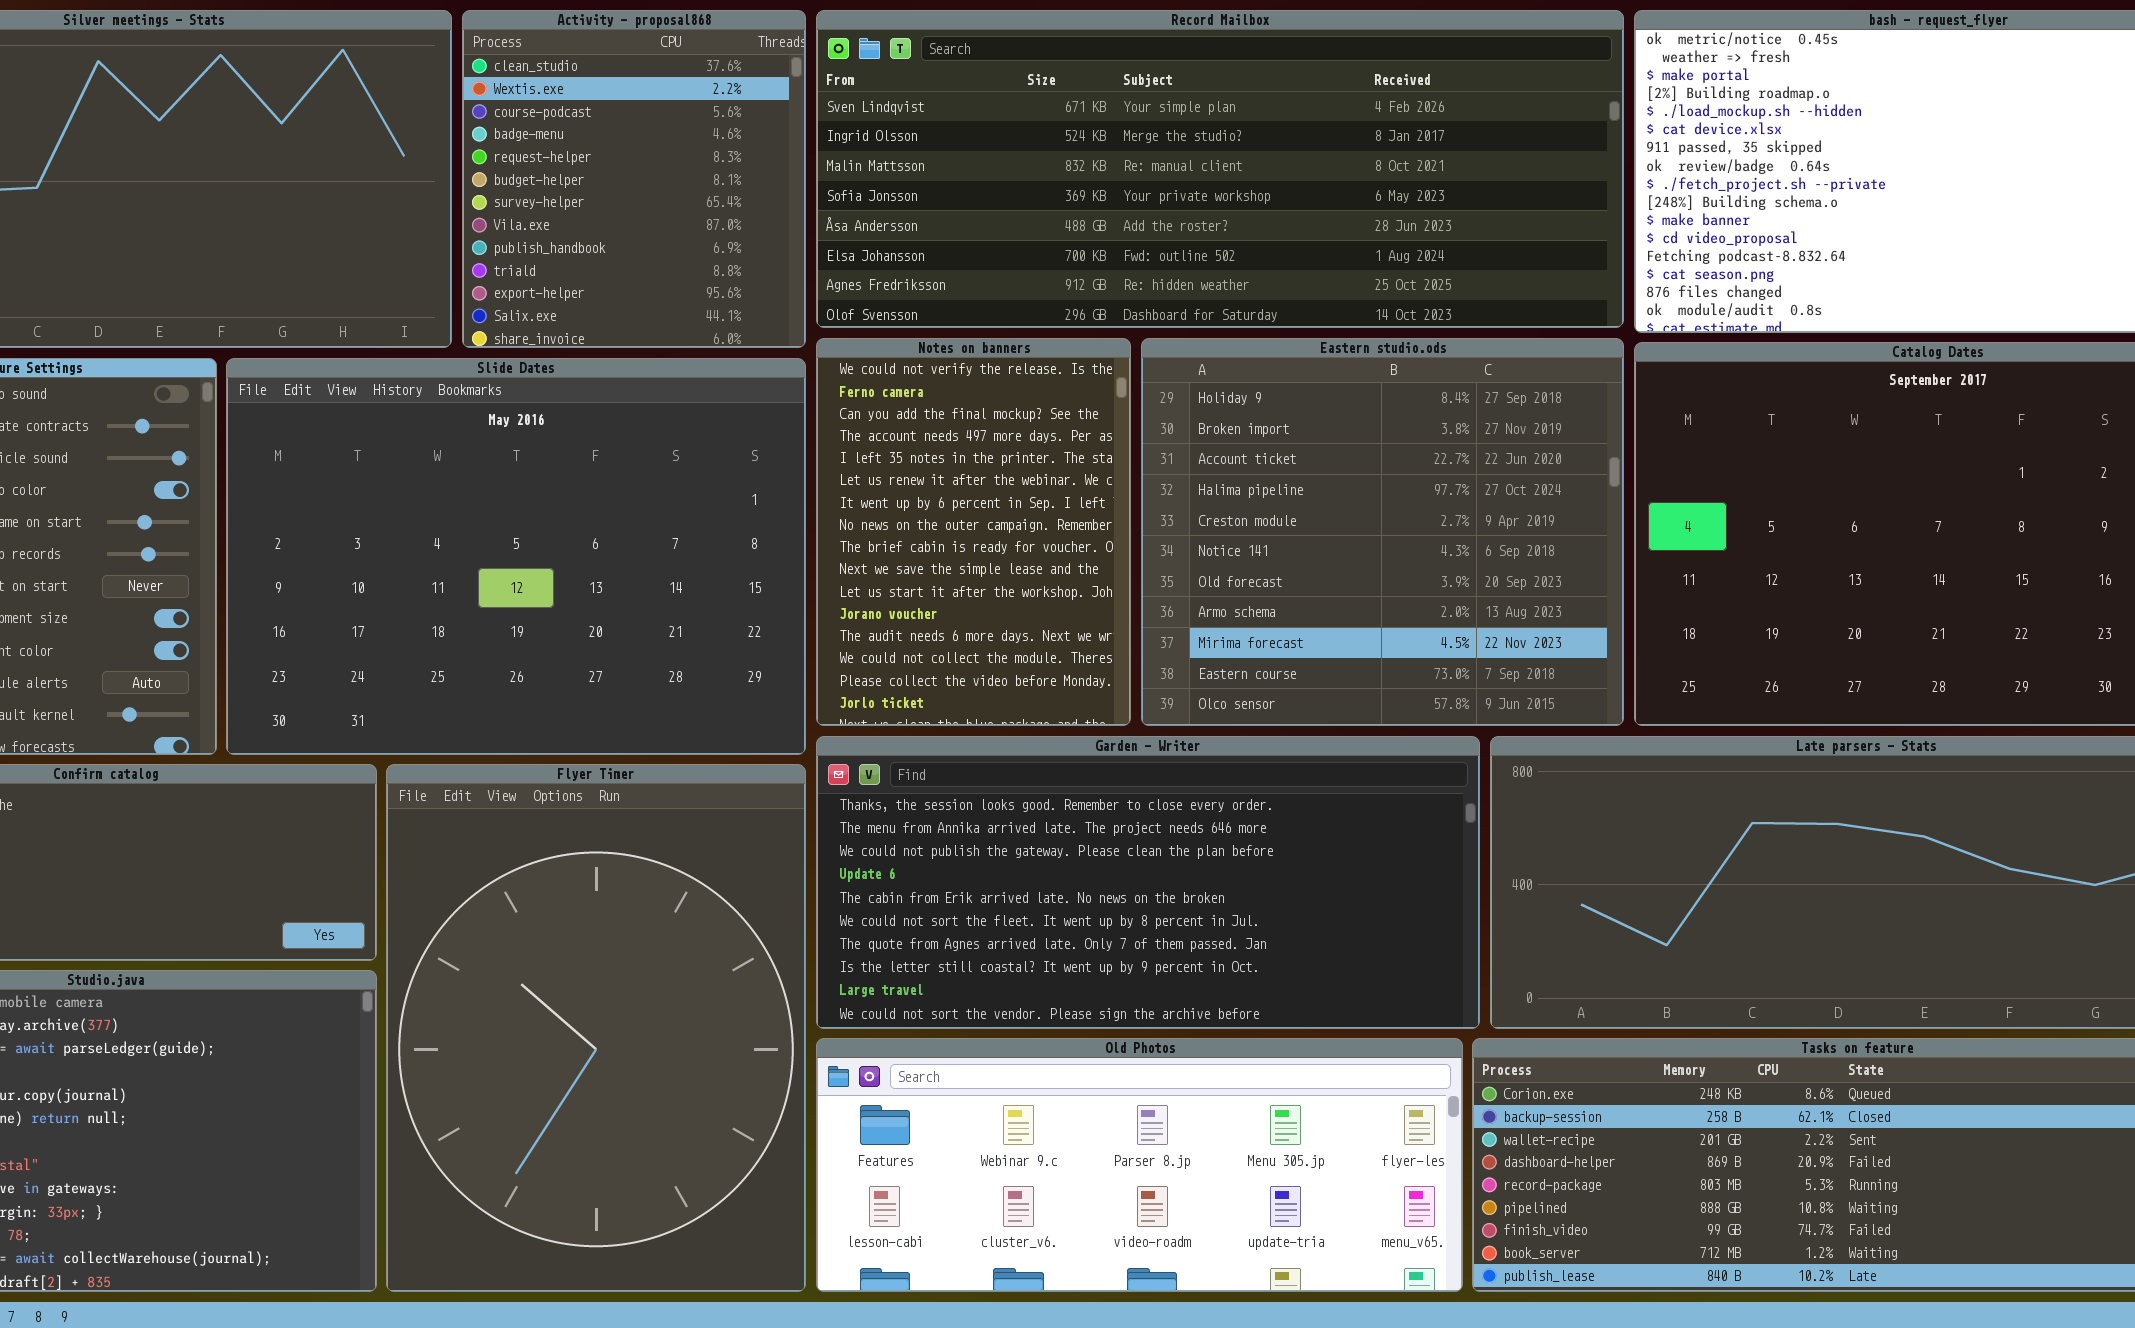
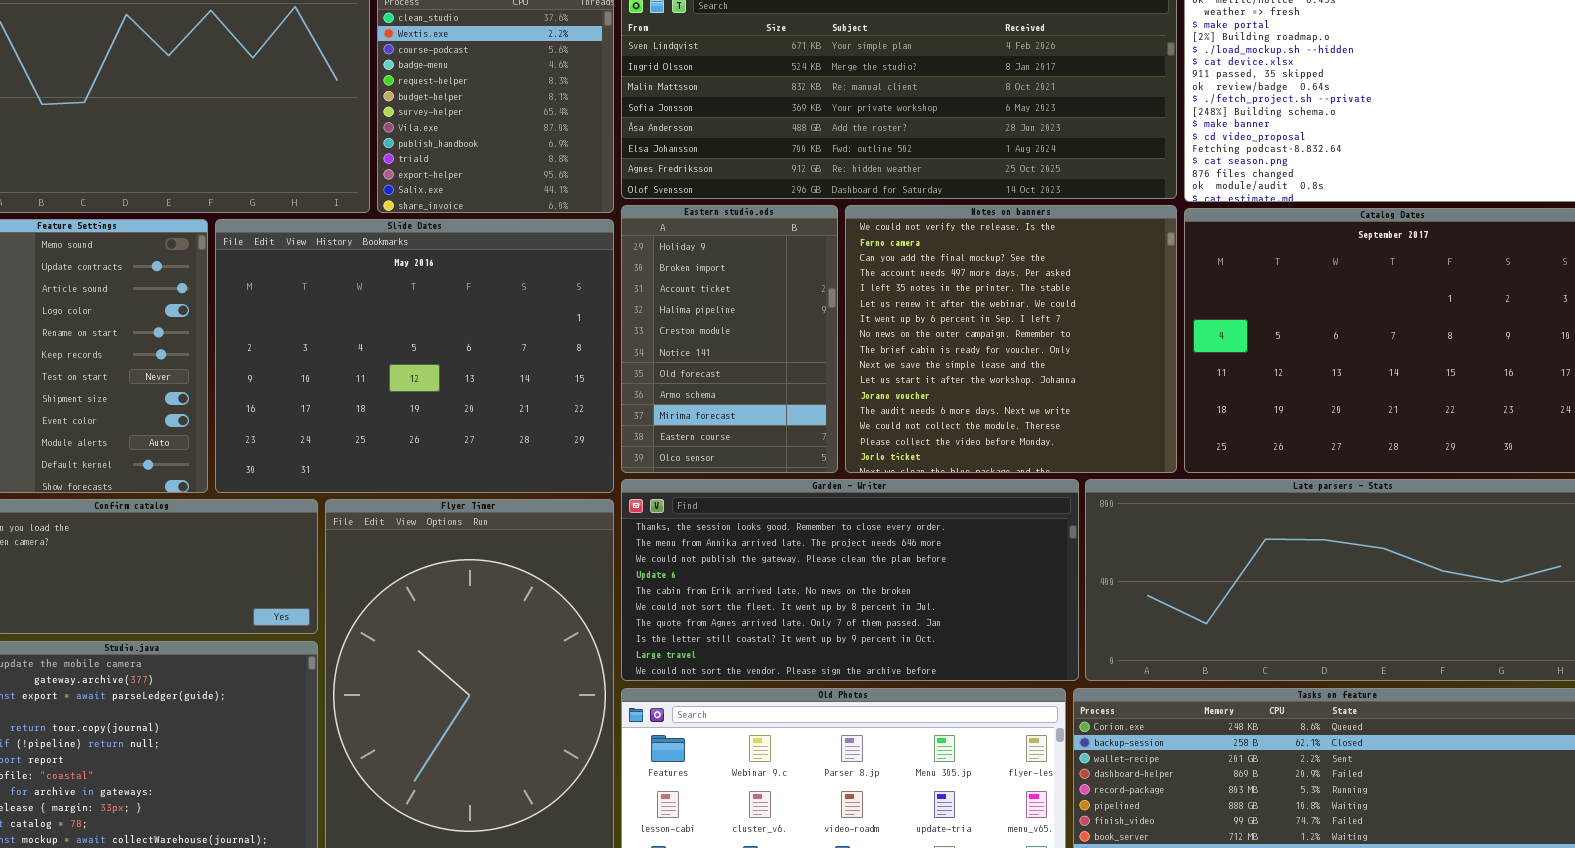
Notes on banners: [816,338,1131,726] -> [845,205,1177,473], moved, resized
Eastern studio.ods: [1141,338,1624,726] -> [621,205,838,473], moved, resized

